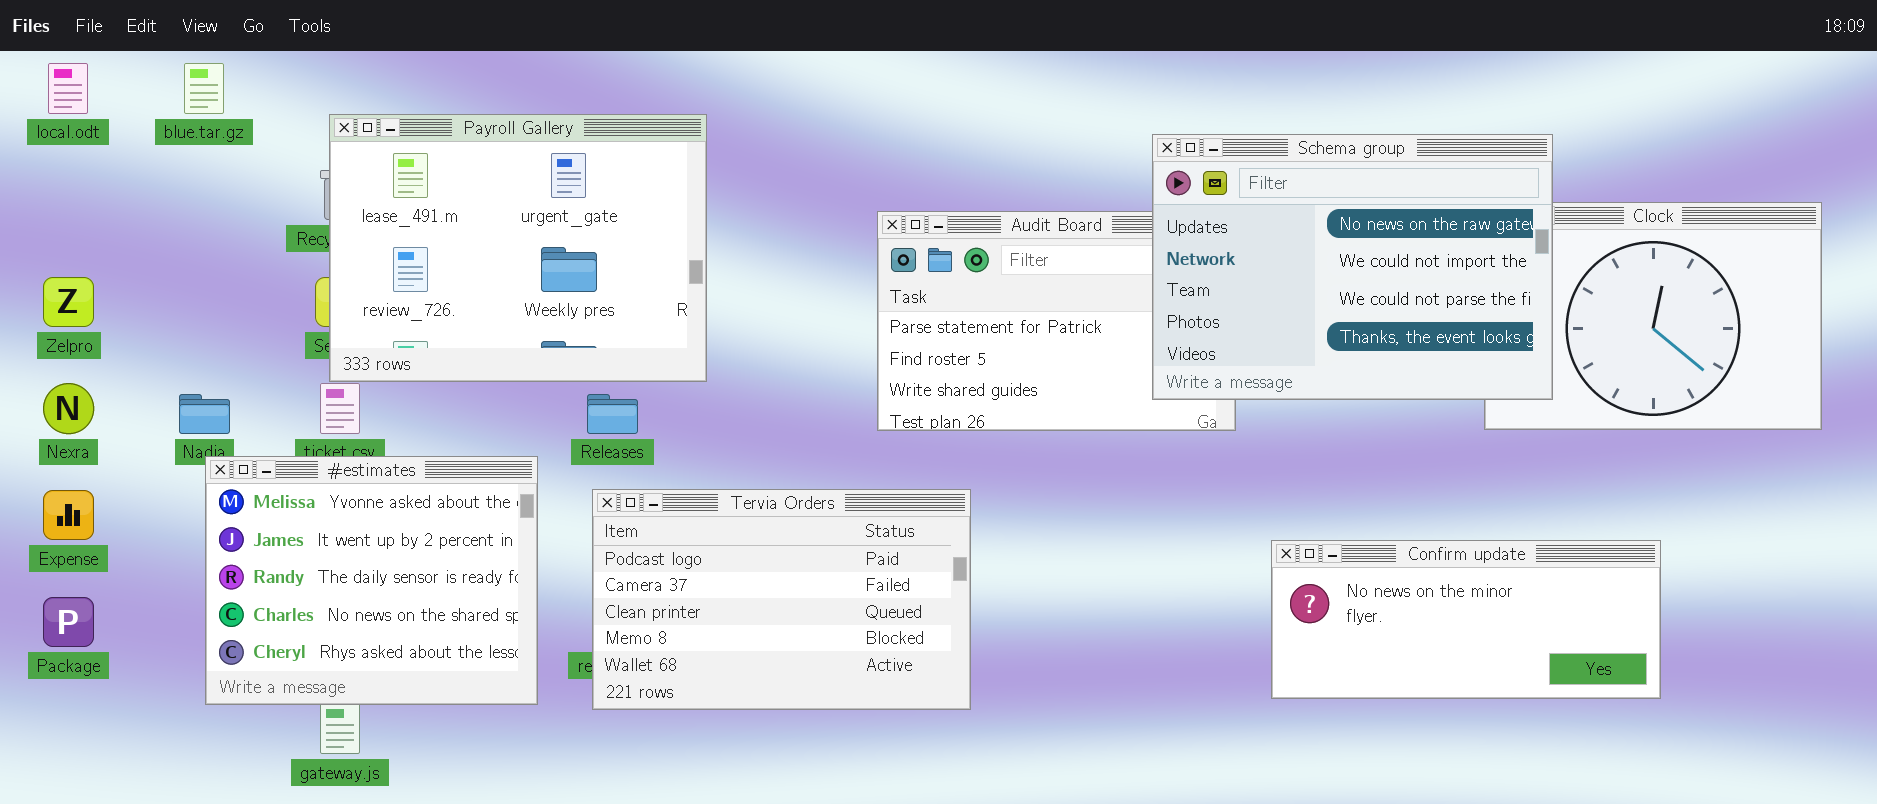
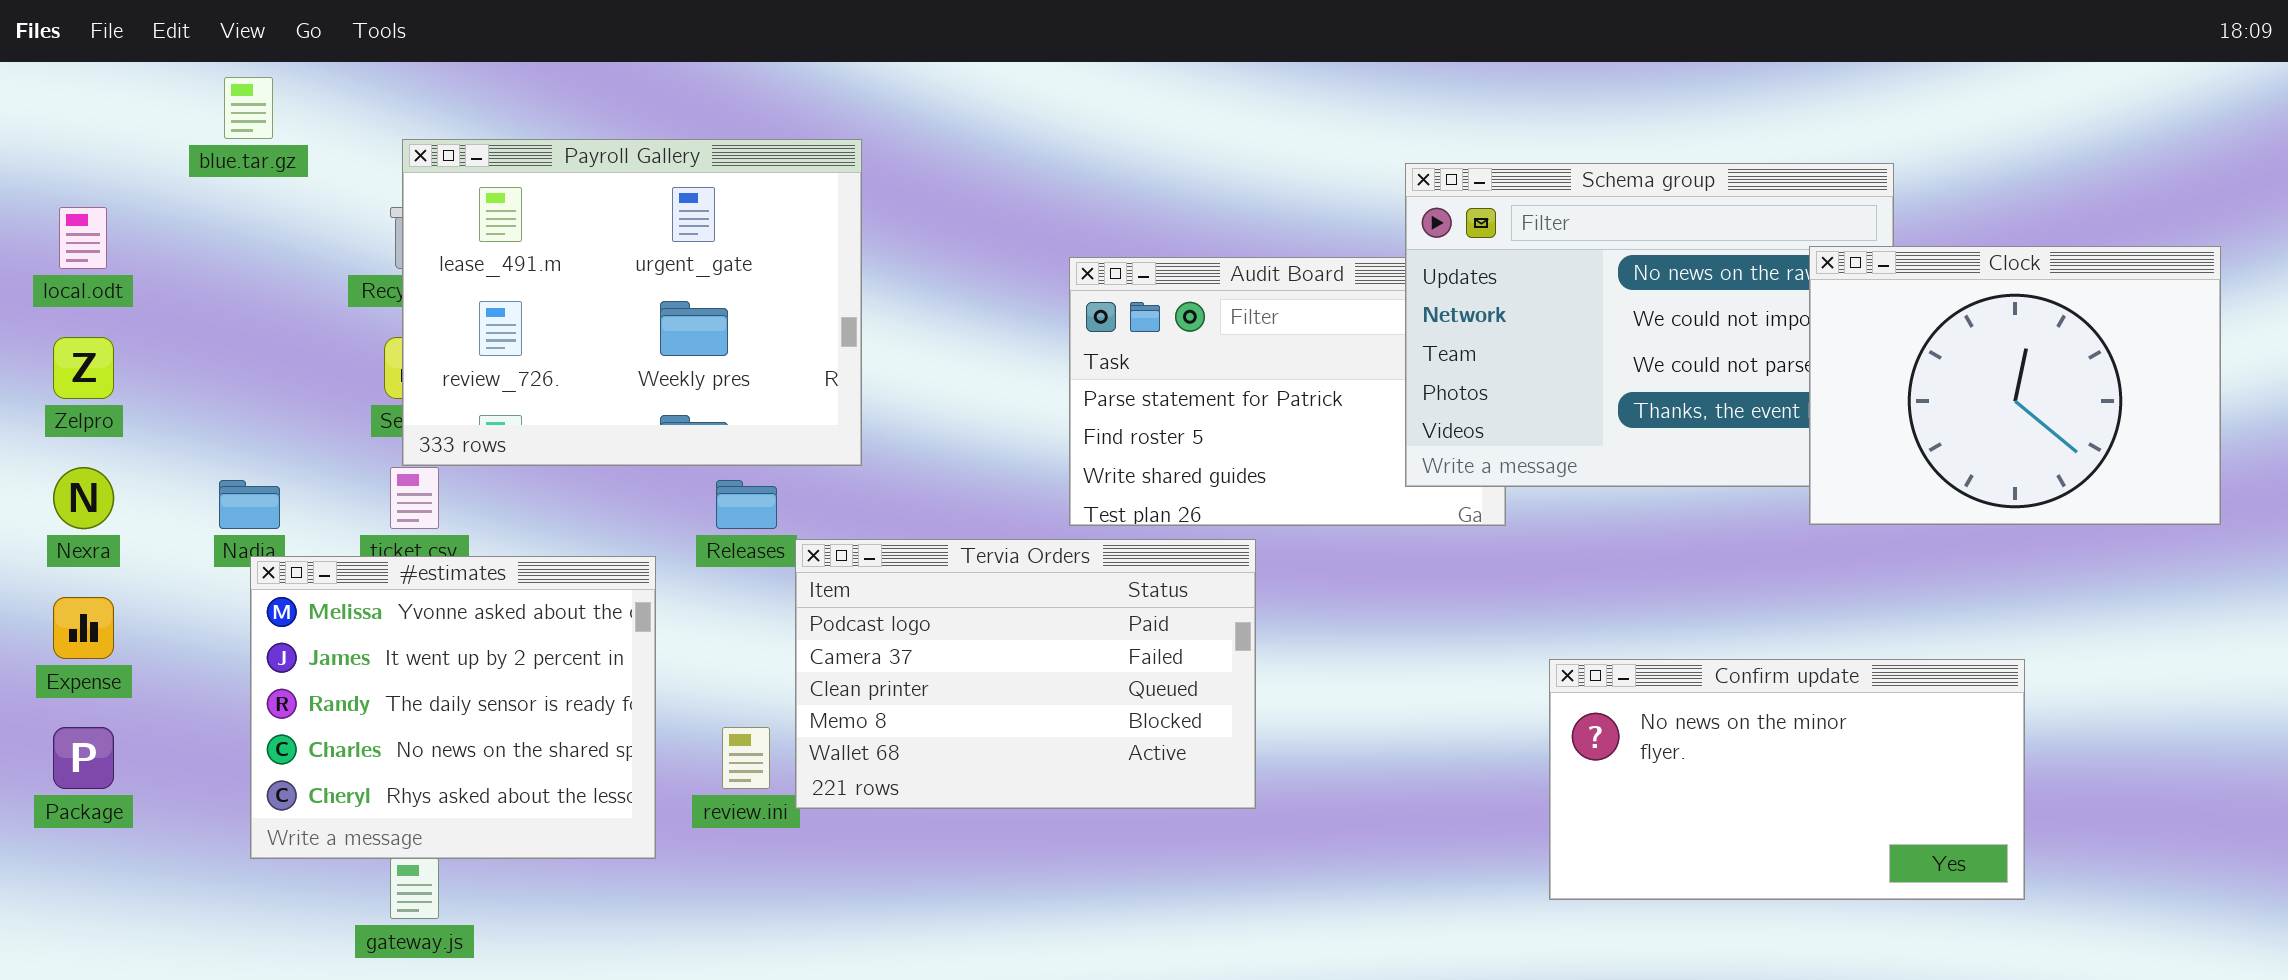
local.odt: [48,63,88,114] -> [59,207,107,269], moved
Clock: [1484,202,1822,430] -> [1809,246,2221,525], raised
Tervia Orders: [592,489,971,710] -> [795,539,1256,809], moved
Confirm update: [1271,540,1661,699] -> [1549,659,2025,900], resized

